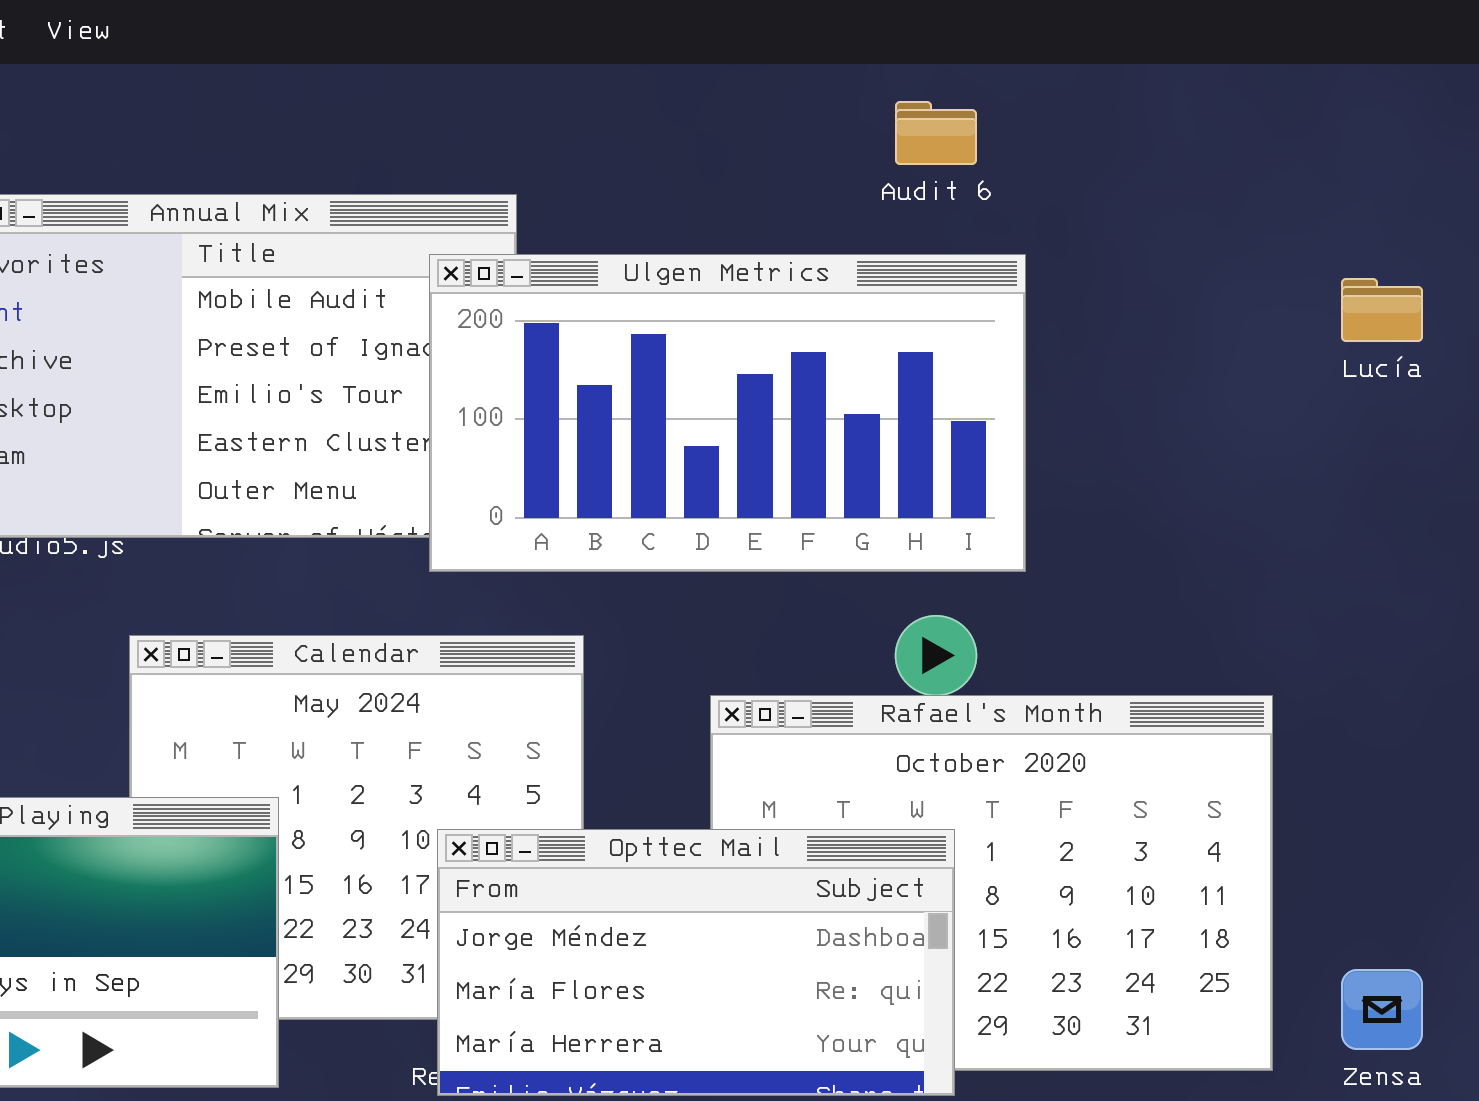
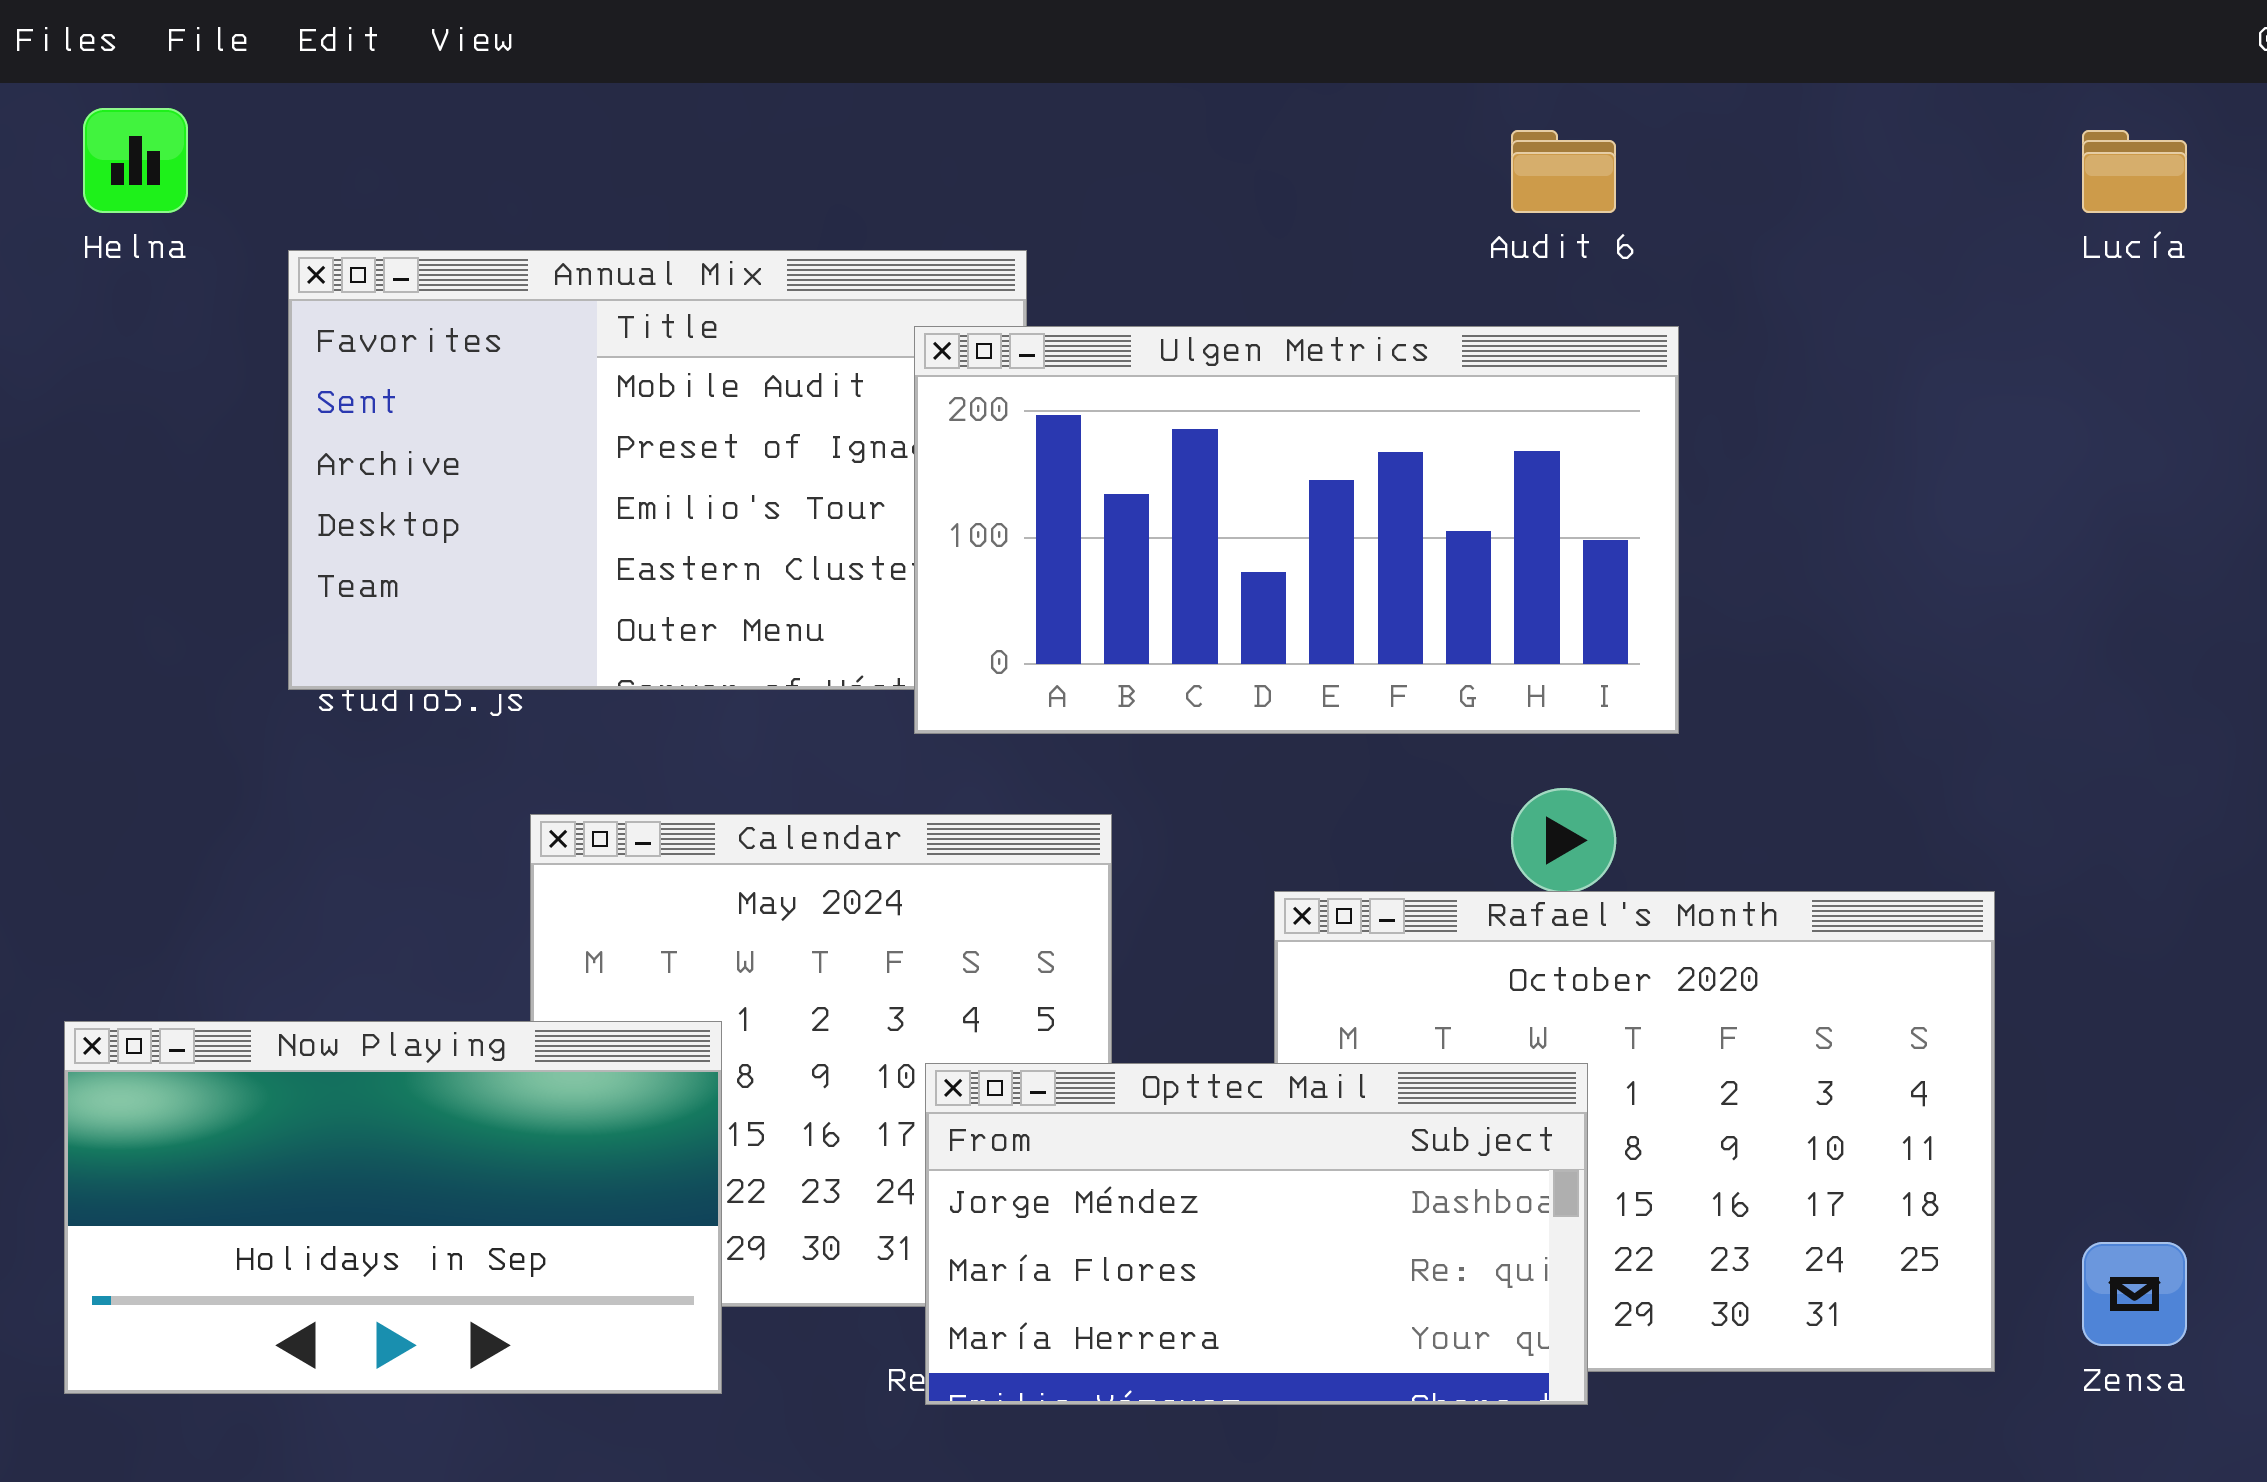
Lucía: [1341,278,1423,342] -> [2082,130,2187,213], moved

